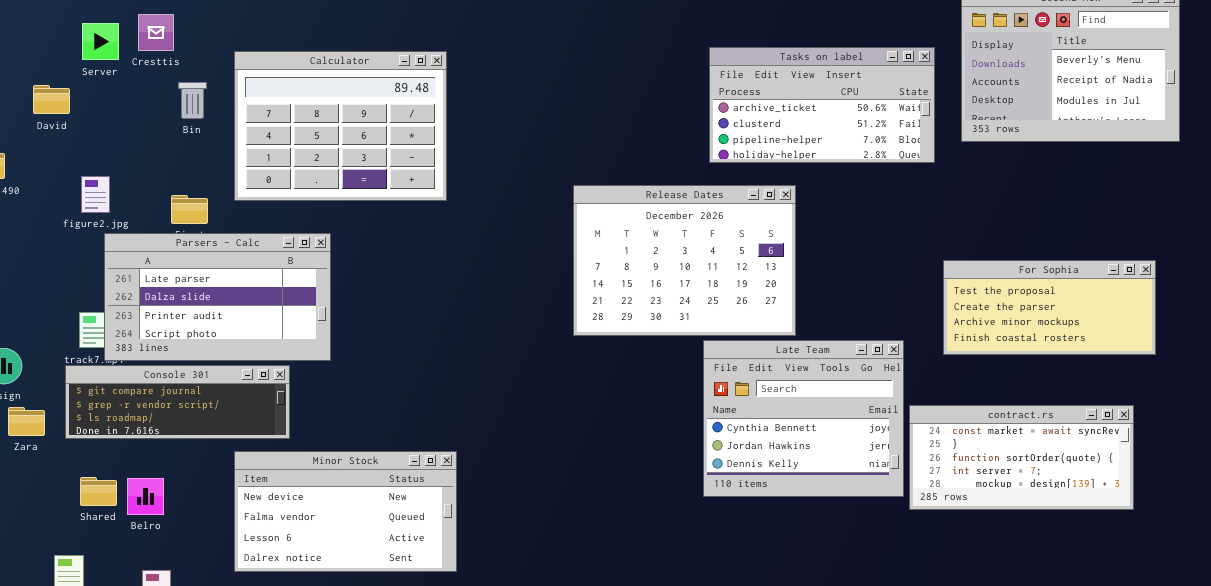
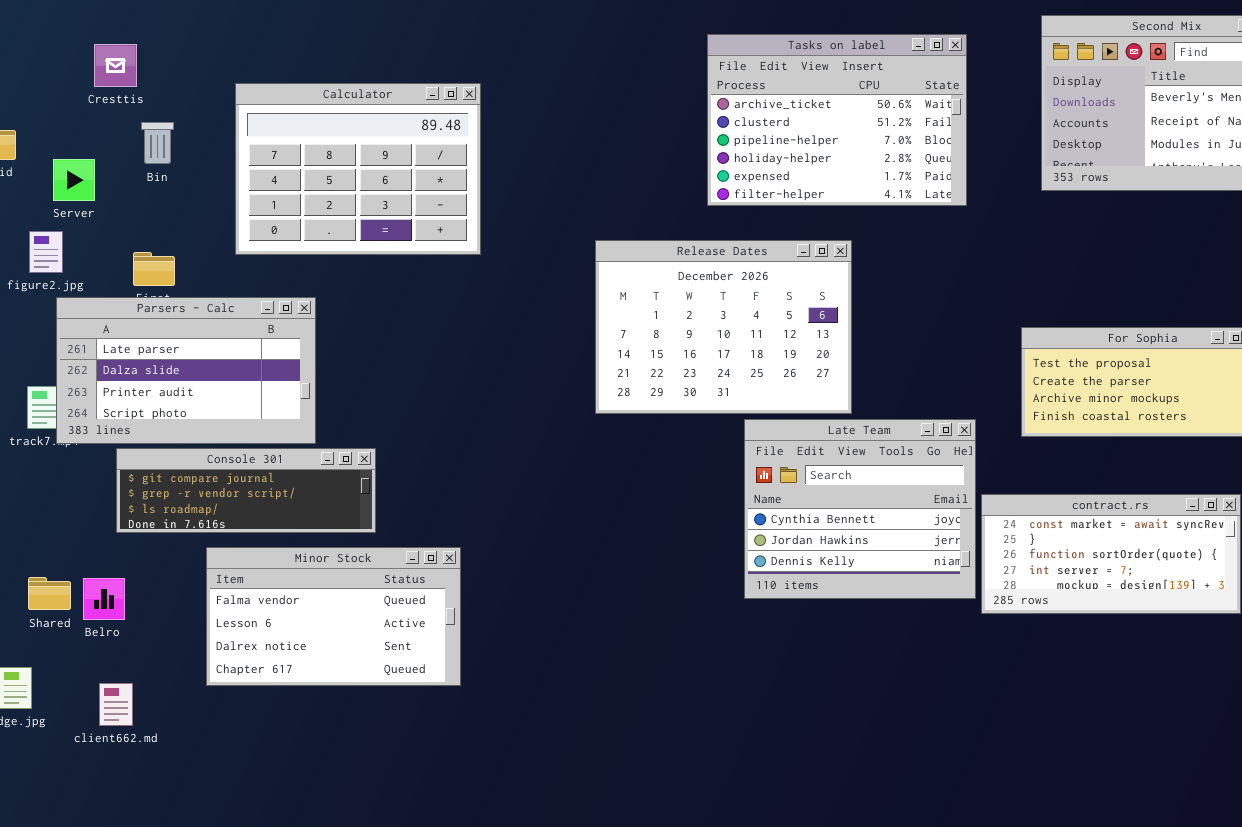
Server: [82,23,119,60] -> [53,159,95,201], moved
Tasks on label: [709,47,935,163] -> [707,34,967,206], moved, resized
Calculator: [234,51,447,201] -> [235,83,481,255], moved
Console 301: [65,365,290,439] -> [116,448,376,533], moved
Minor Stock: [234,451,457,572] -> [206,547,461,686], scrolled down 1 row

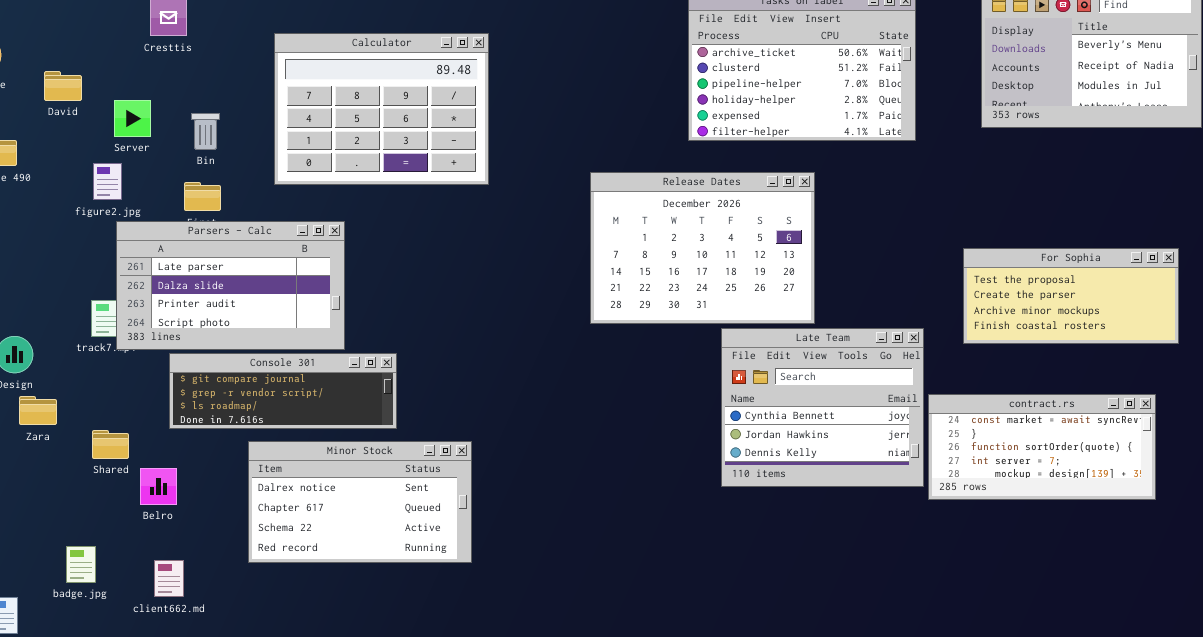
Bin: [141,122,174,164] -> [191,113,220,150], moved
Minor Stock: [206,547,461,686] -> [248,441,472,563], scrolled down 2 rows
Shared: [28,577,71,610] -> [92,430,129,459], moved

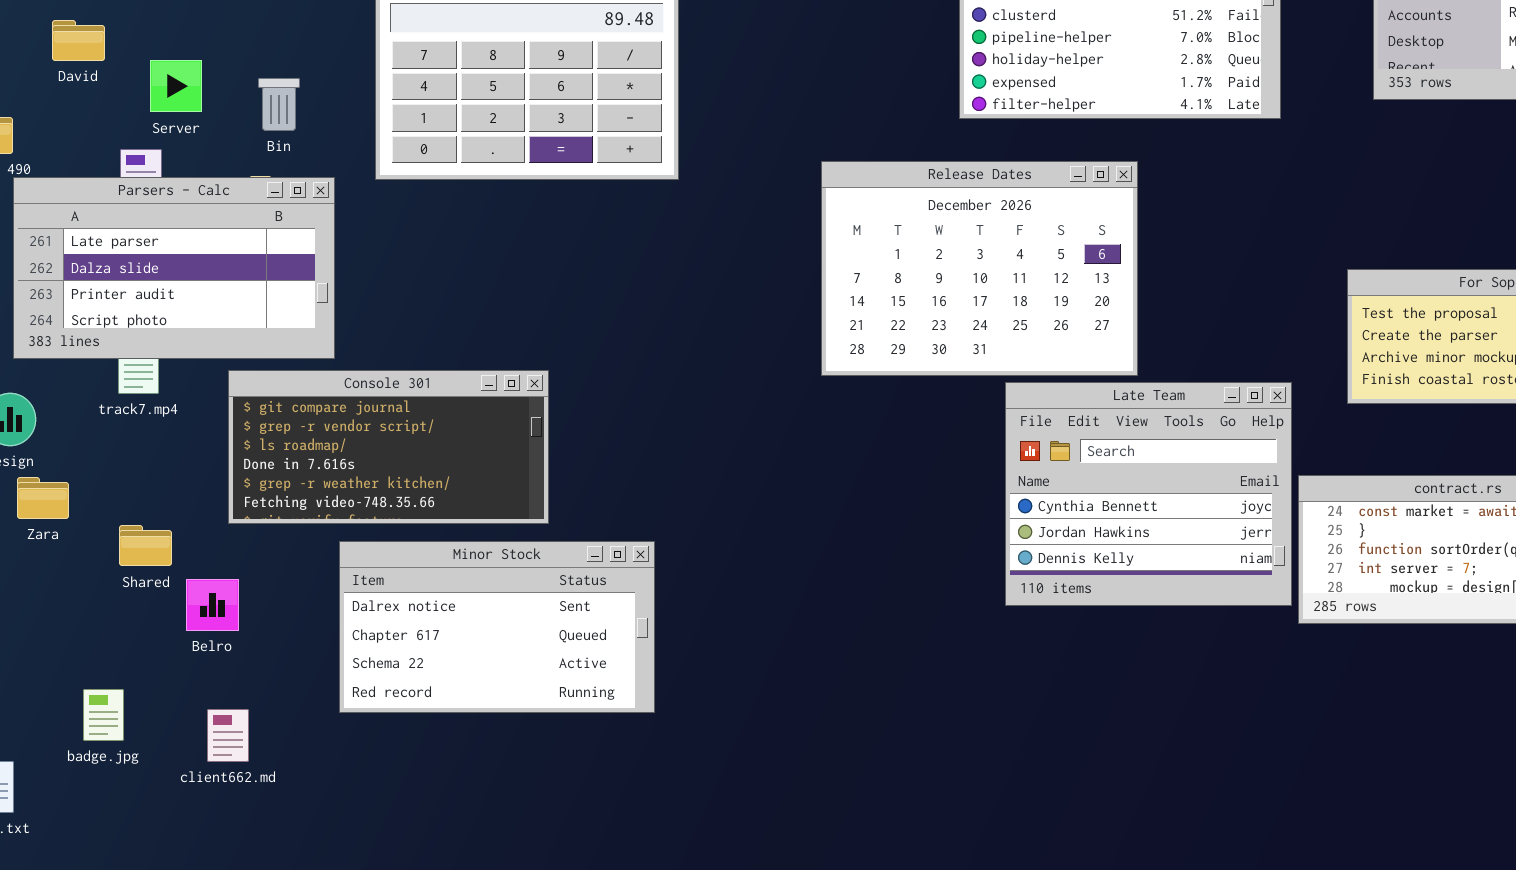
Parsers - Calc: [116,221,345,350] -> [13,177,335,359], moved
Console 301: [169,353,397,429] -> [228,370,549,524], resized

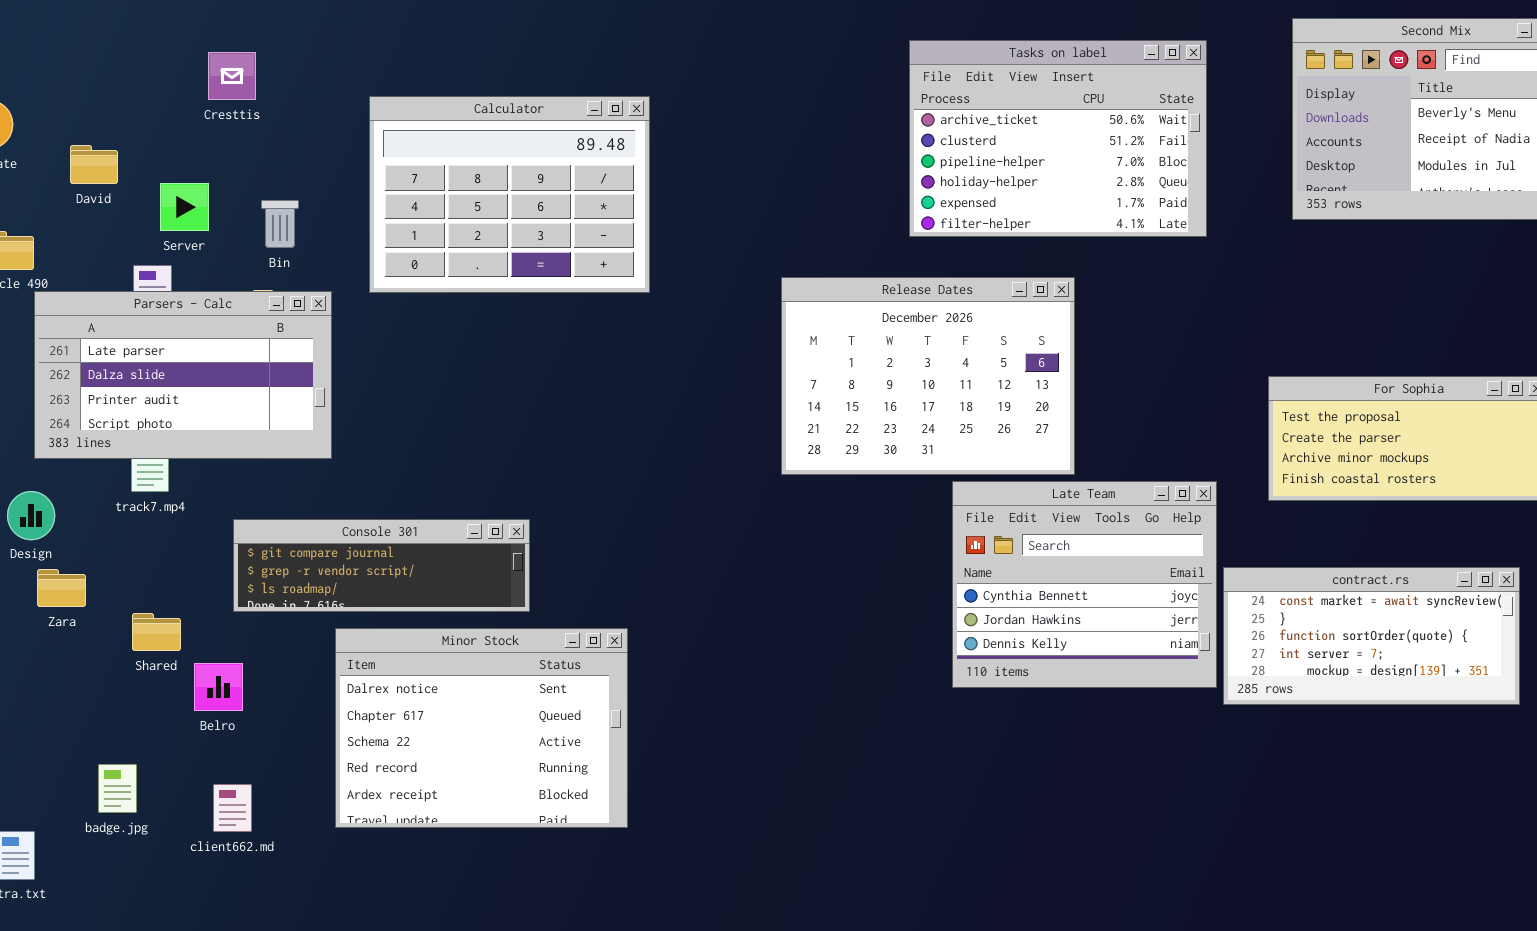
Console 301: [228,370,549,524] -> [233,519,530,612], resized
Minor Stock: [339,541,655,713] -> [335,628,628,828], resized

